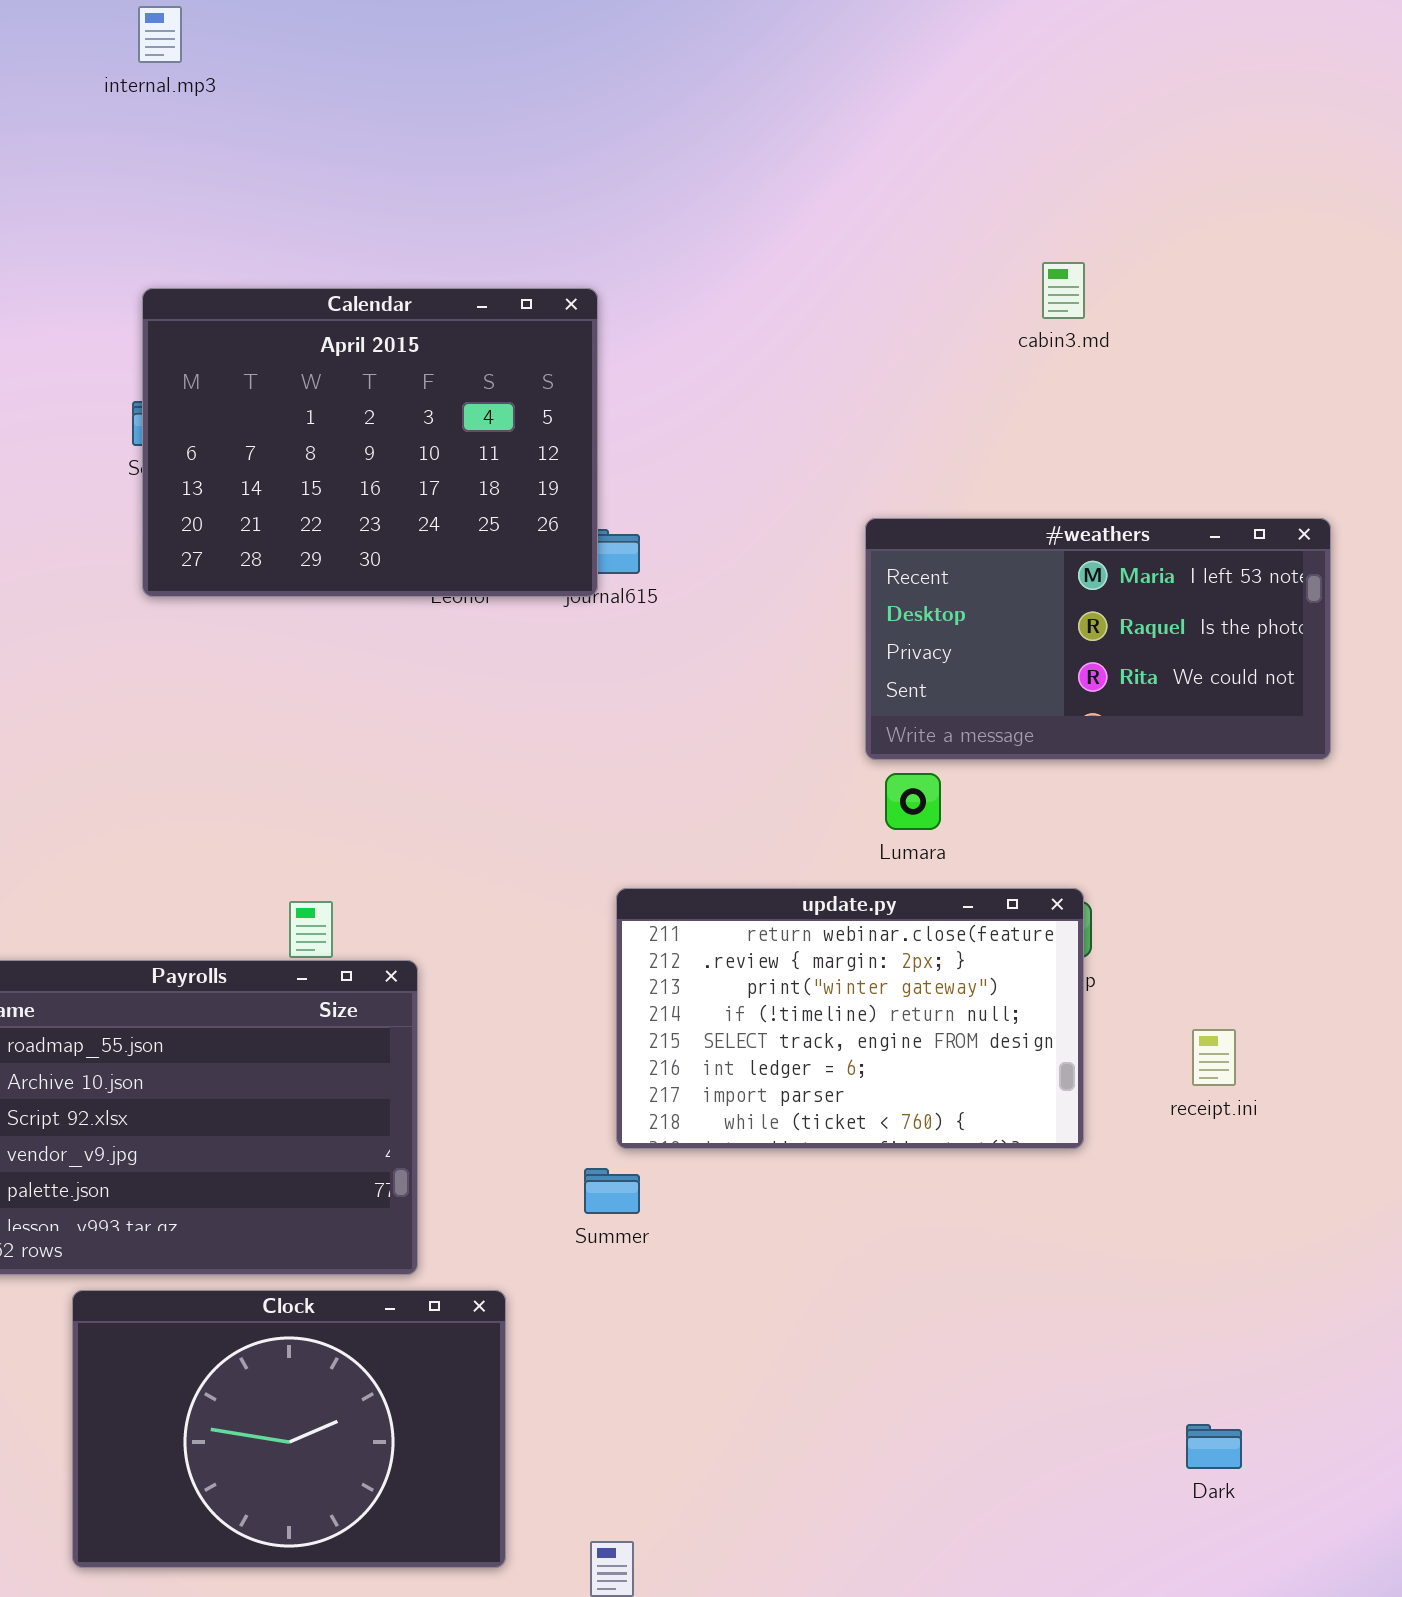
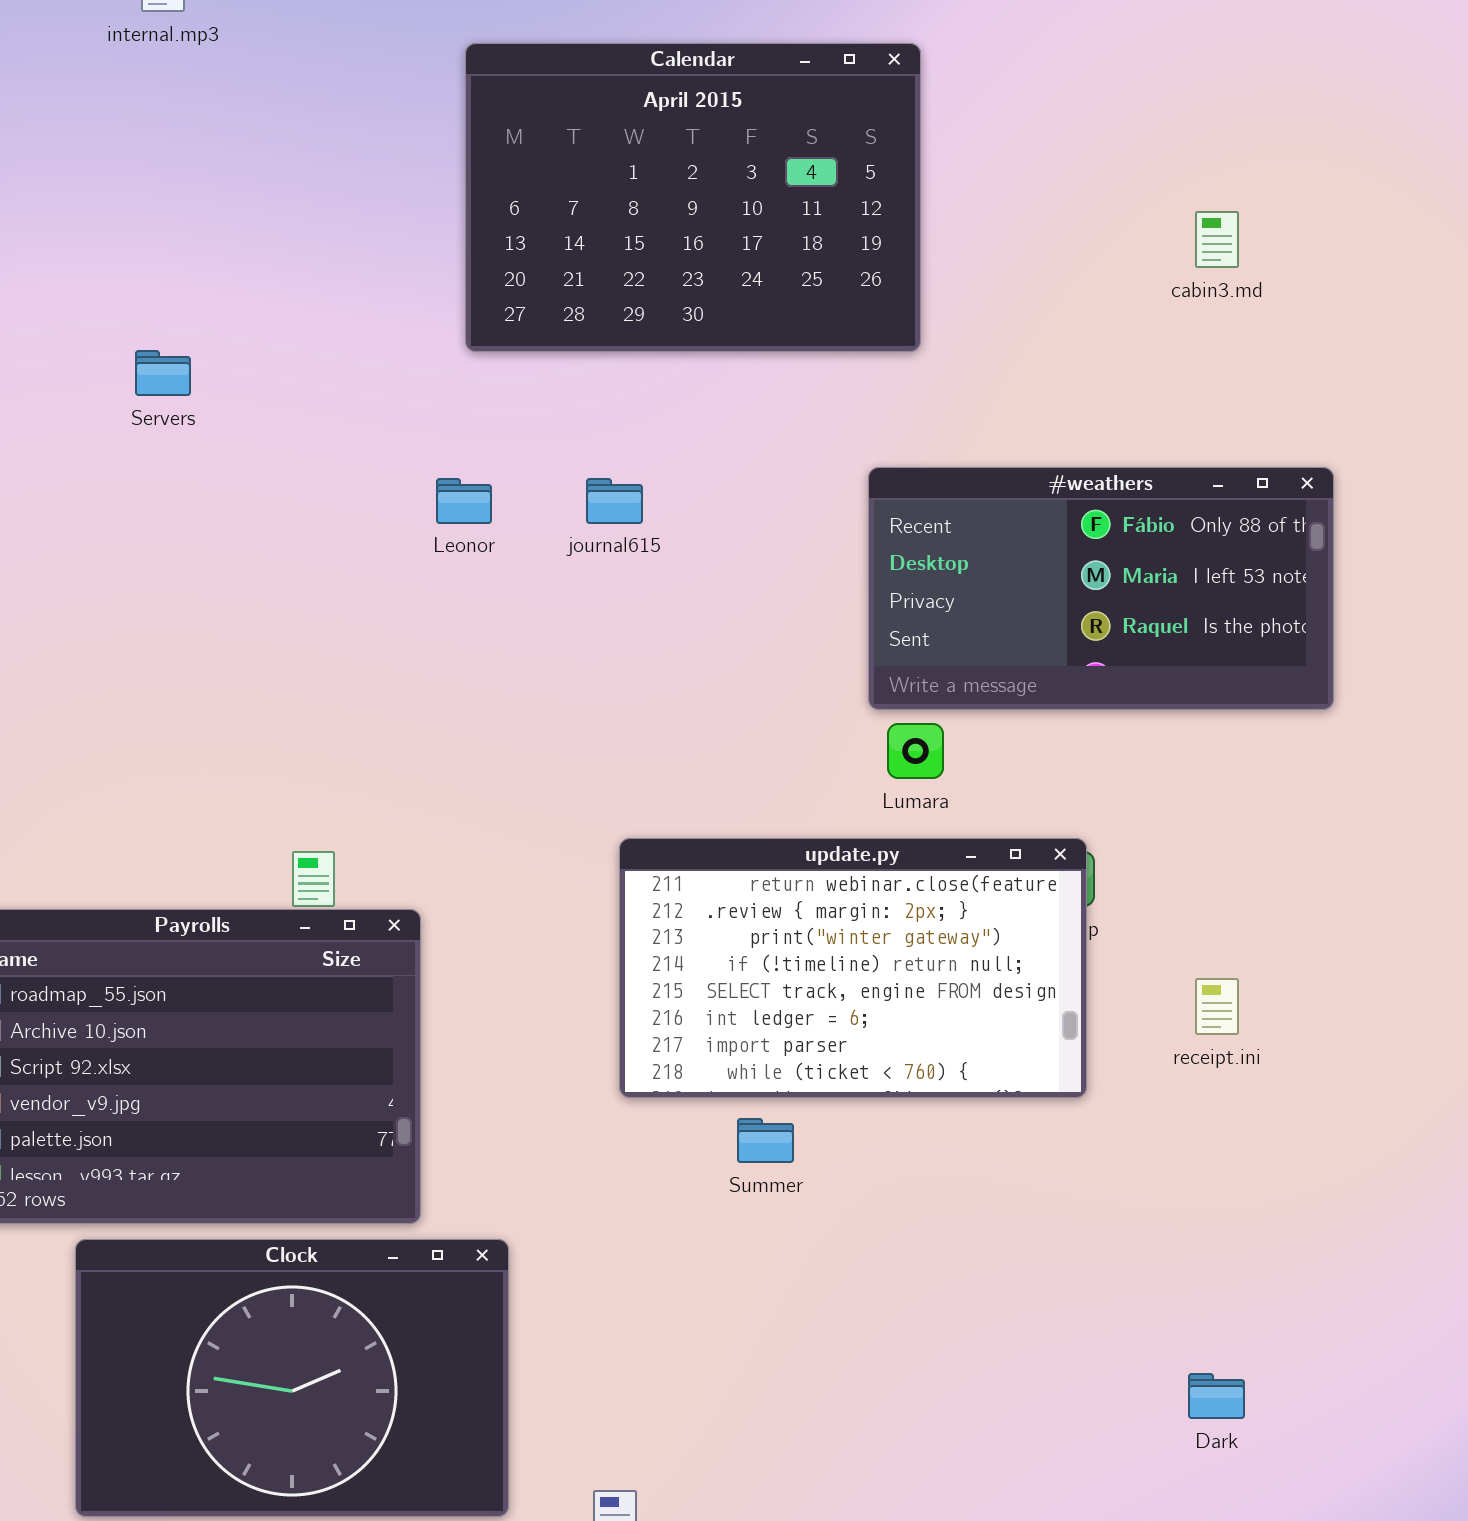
cabin3.md: [1042,262,1085,319] -> [1195,211,1239,268], moved
Calendar: [142,288,598,597] -> [465,43,921,352], moved
#weathers: [865,518,1331,760] -> [868,467,1334,710], scrolled up 1 row
Summer: [584,1168,640,1214] -> [737,1118,794,1163], moved

